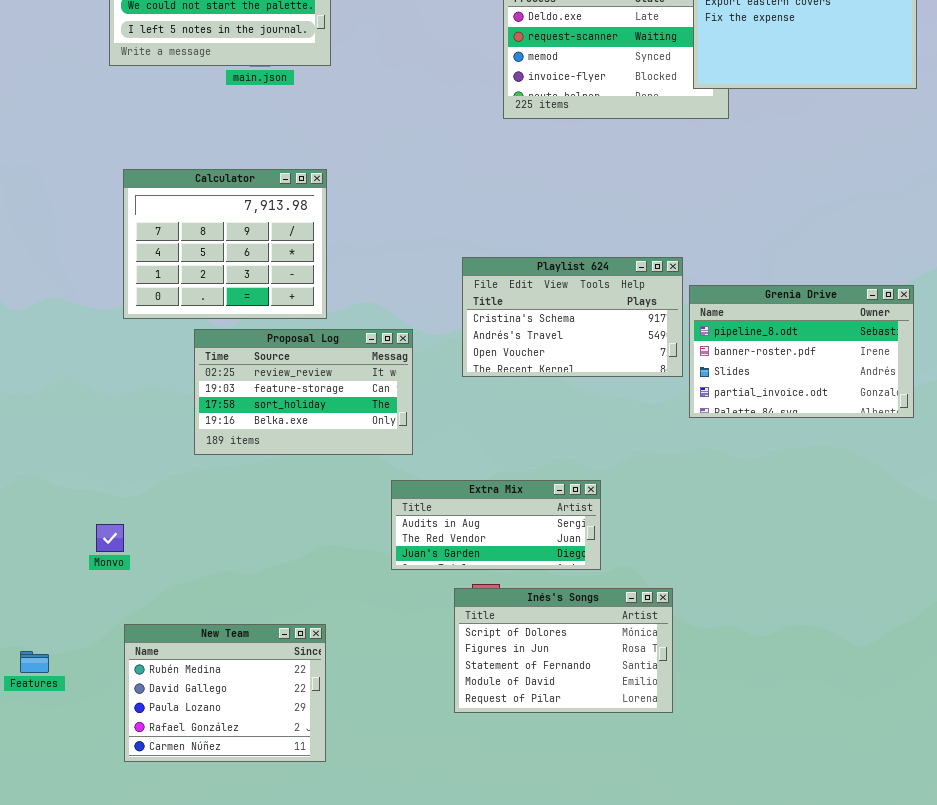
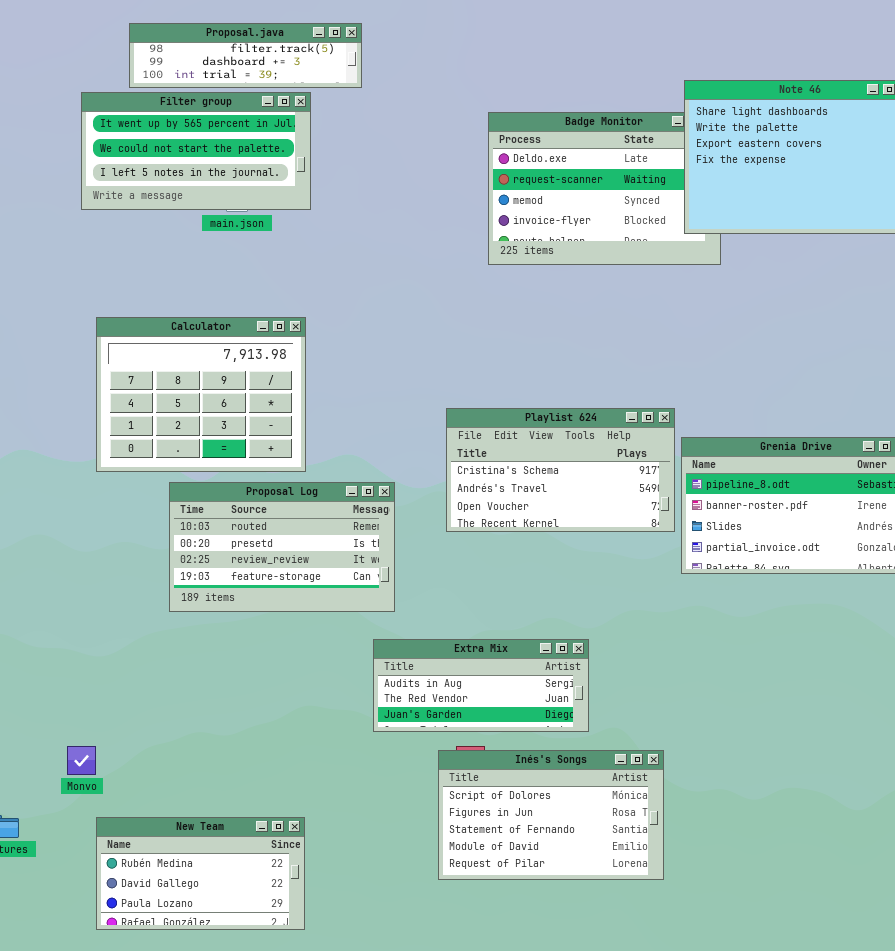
Proposal Log: [194,329,413,455] -> [169,482,395,612], scrolled up 2 rows
Monvo: [96,524,124,552] -> [67,746,96,775], moved
New Team: [124,624,326,762] -> [96,817,305,930], resized

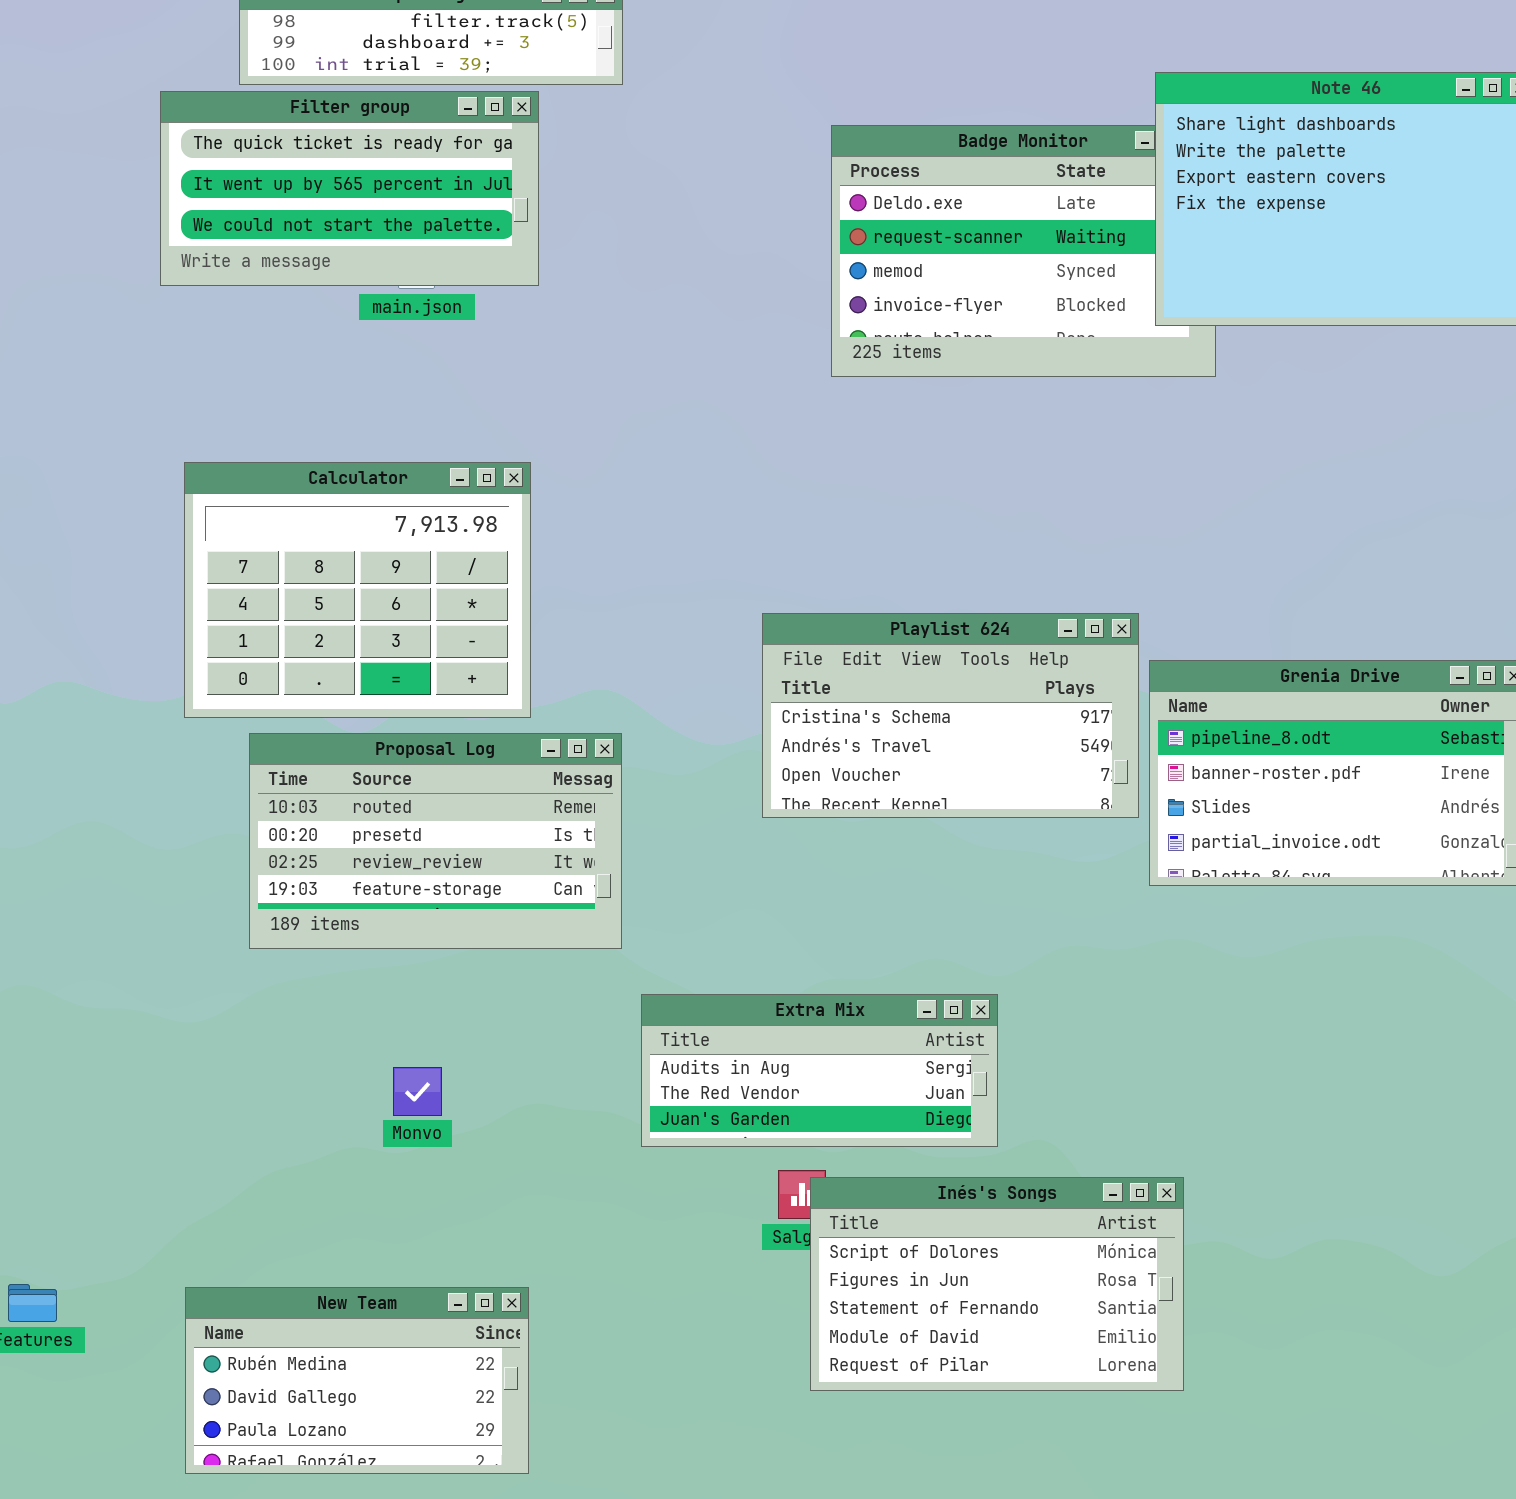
Filter group: [81,92,311,210] -> [160,91,539,286], scrolled up 1 row
Proposal Log: [169,482,395,612] -> [249,733,622,949], moved
Monvo: [67,746,96,775] -> [393,1067,442,1116], moved
Inés's Songs: [438,750,664,880] -> [810,1177,1184,1391], moved

